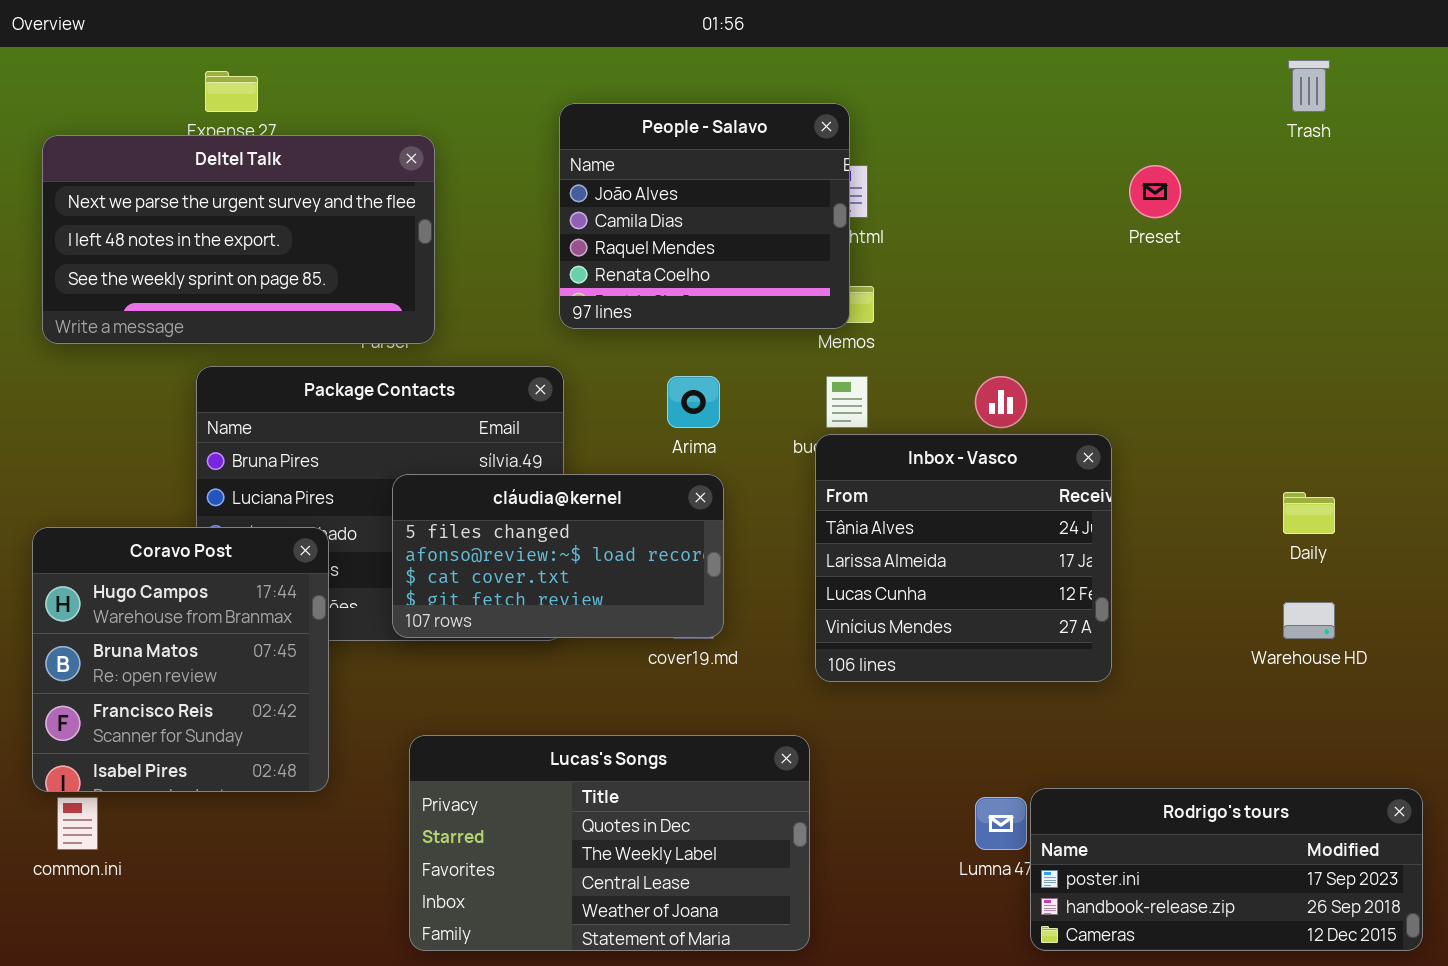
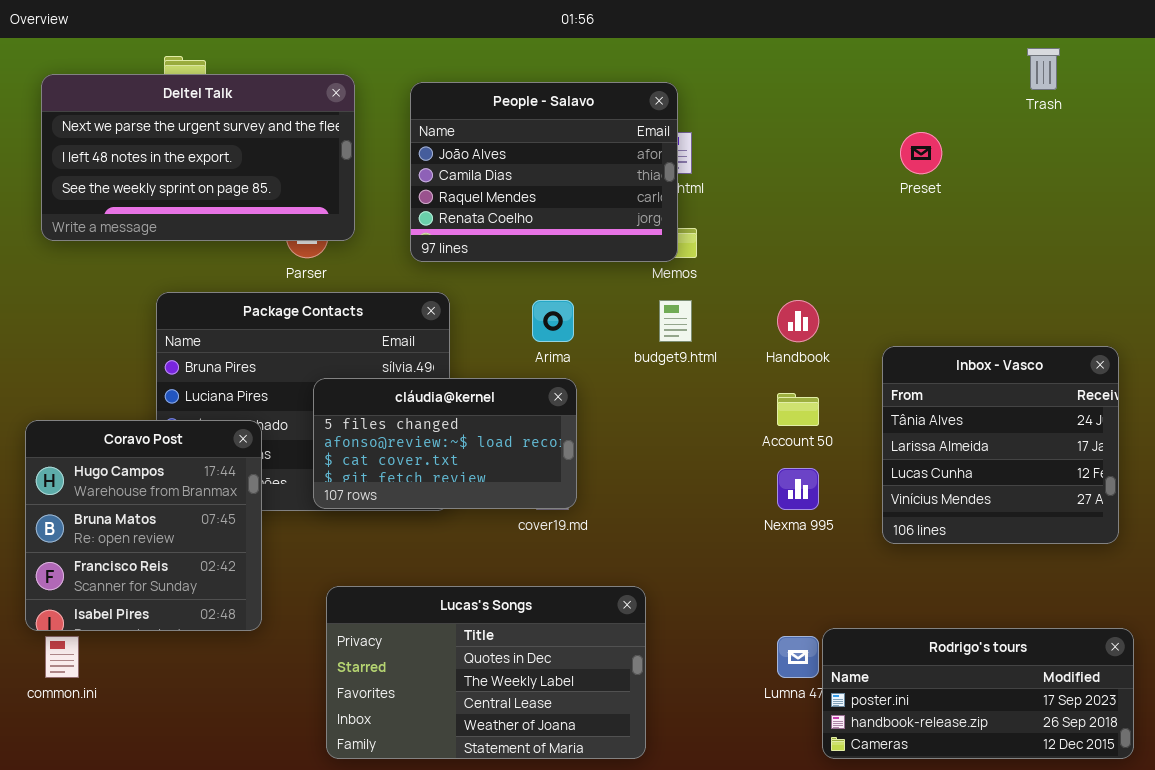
People - Salavo: [559,103,850,329] -> [410,82,678,262], resized
Deltel Talk: [42,135,435,344] -> [41,74,355,241], moved
Inbox - Vasco: [815,434,1112,682] -> [882,346,1119,544], moved

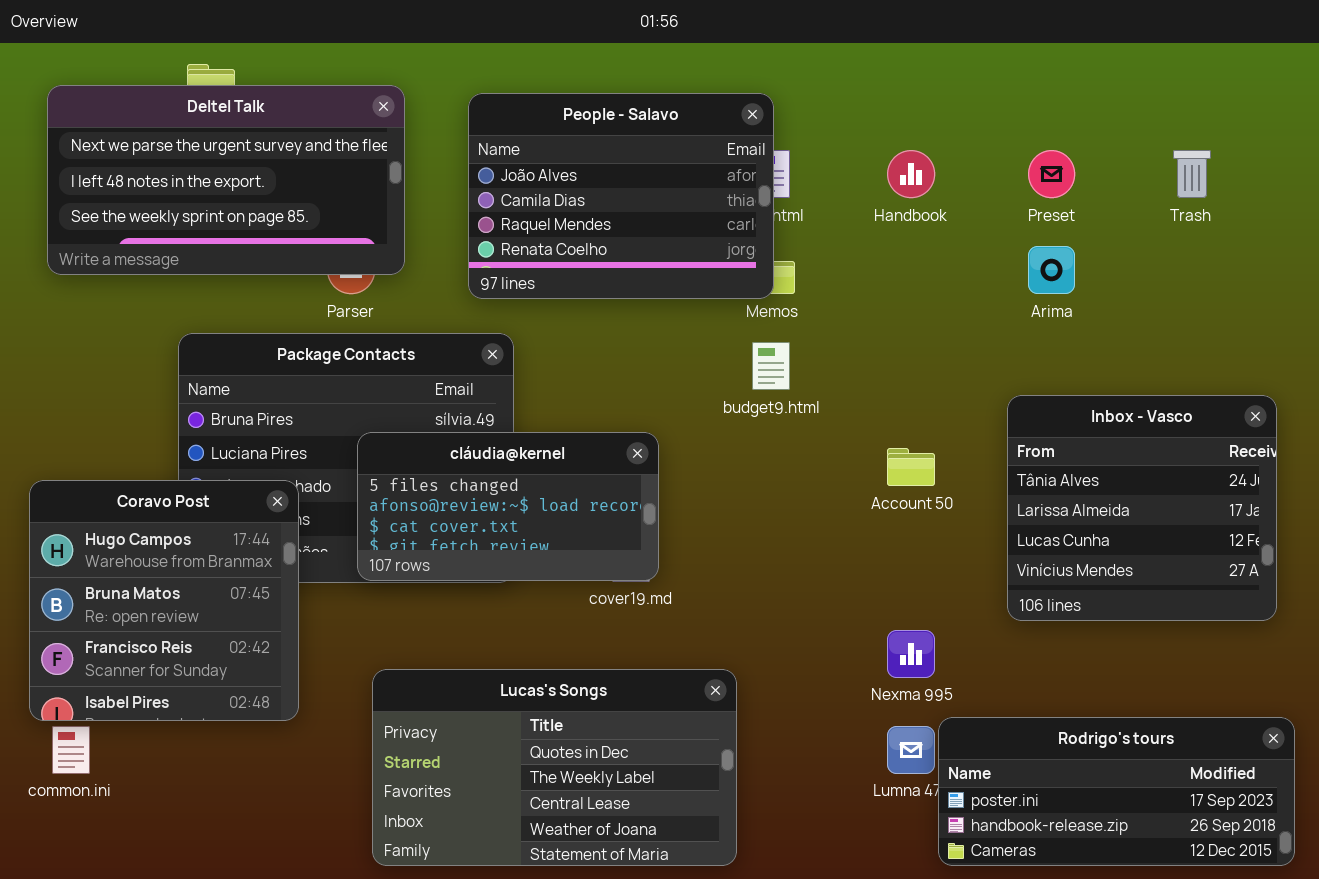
Trash: [1027,48,1060,90] -> [1173,150,1211,198], moved
Arima: [532,300,574,342] -> [1028,246,1075,294], moved
Handbook: [777,300,819,342] -> [887,150,935,198], moved
Nexma 995: [777,468,819,510] -> [887,630,935,678], moved

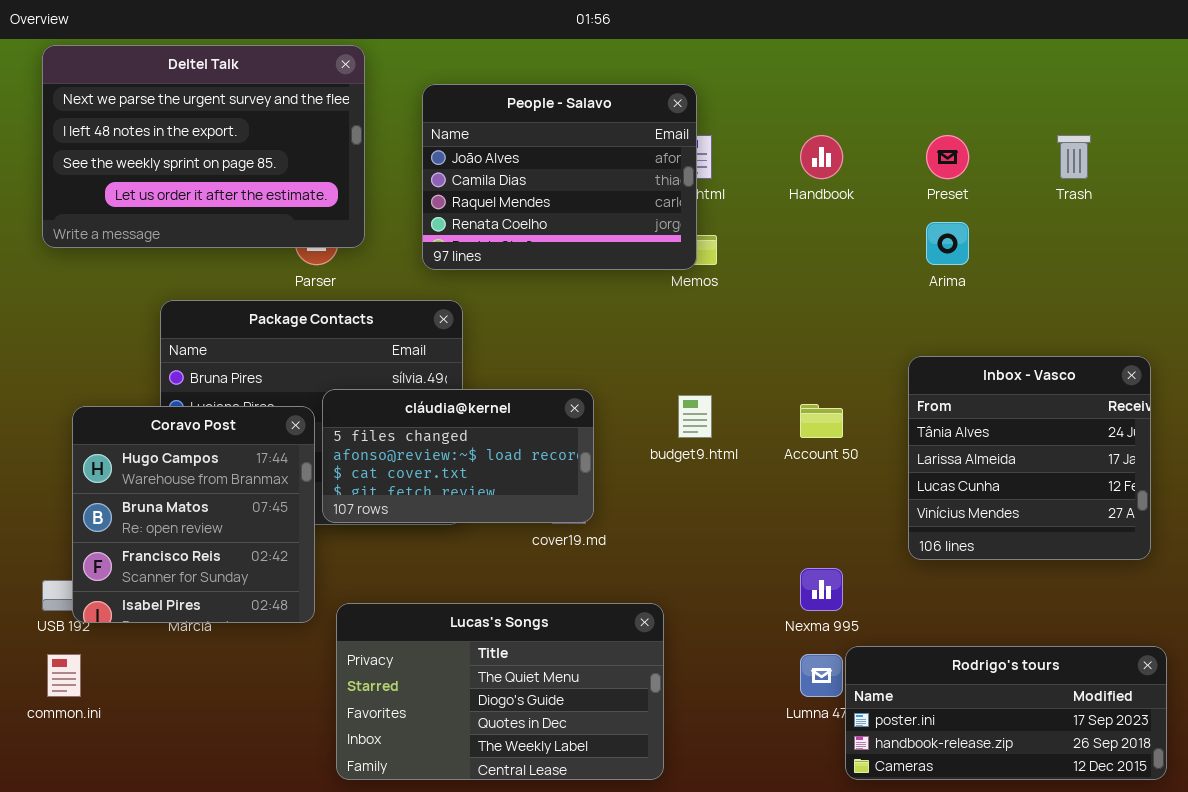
Deltel Talk: [47,85,405,275] -> [42,45,365,248], resized
budget9.html: [752,342,790,390] -> [678,395,712,438], moved
Coravo Post: [29,480,299,721] -> [72,406,315,623], moved
Lucas's Songs: [372,669,737,866] -> [336,603,664,780], scrolled up 2 rows

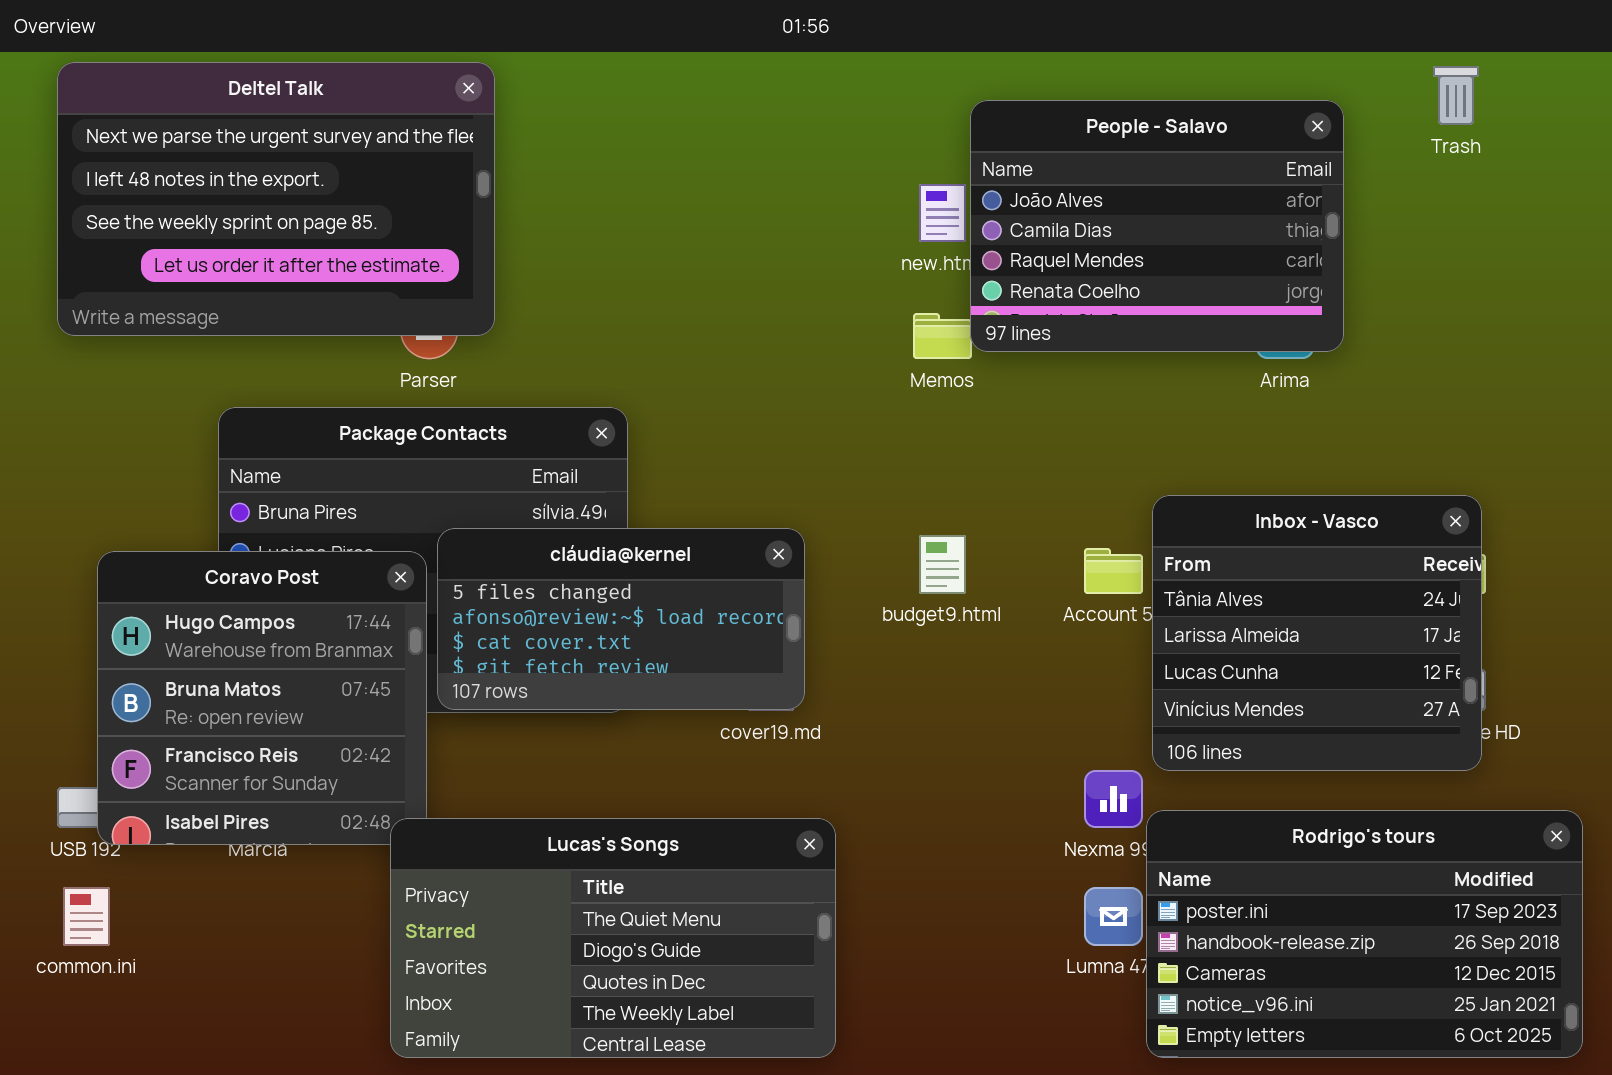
People - Salavo: [422,84,697,270] -> [970,100,1344,352], moved
Trash: [1057,135,1091,179] -> [1433,66,1479,125], moved
Inbox - Vasco: [908,356,1151,560] -> [1152,495,1482,771], moved
Lucas's Songs: [336,603,664,780] -> [390,818,836,1058], moved
Rodrigo's tours: [845,646,1167,780] -> [1146,810,1583,1058], resized

